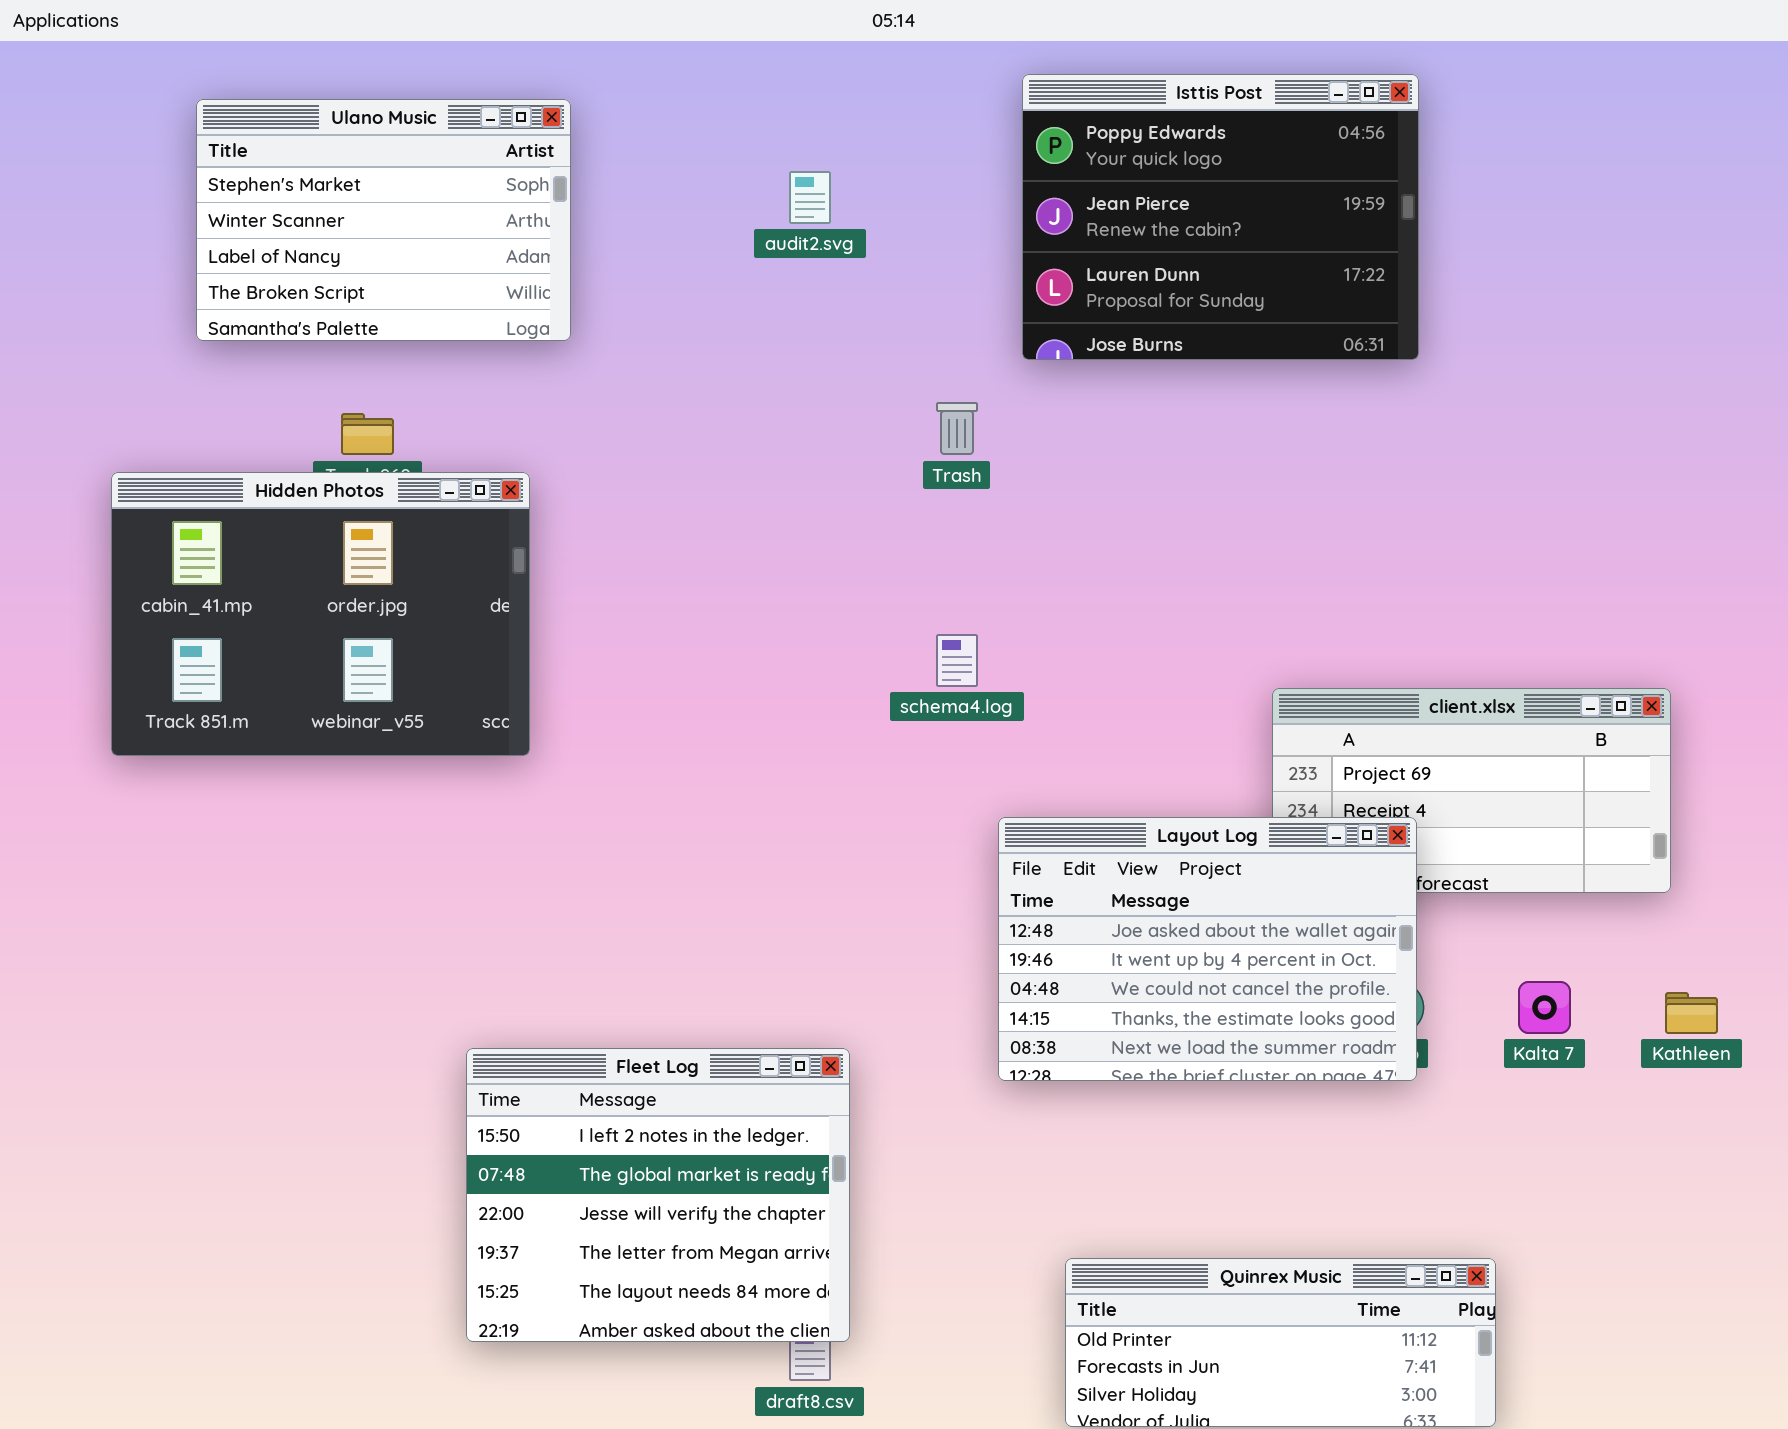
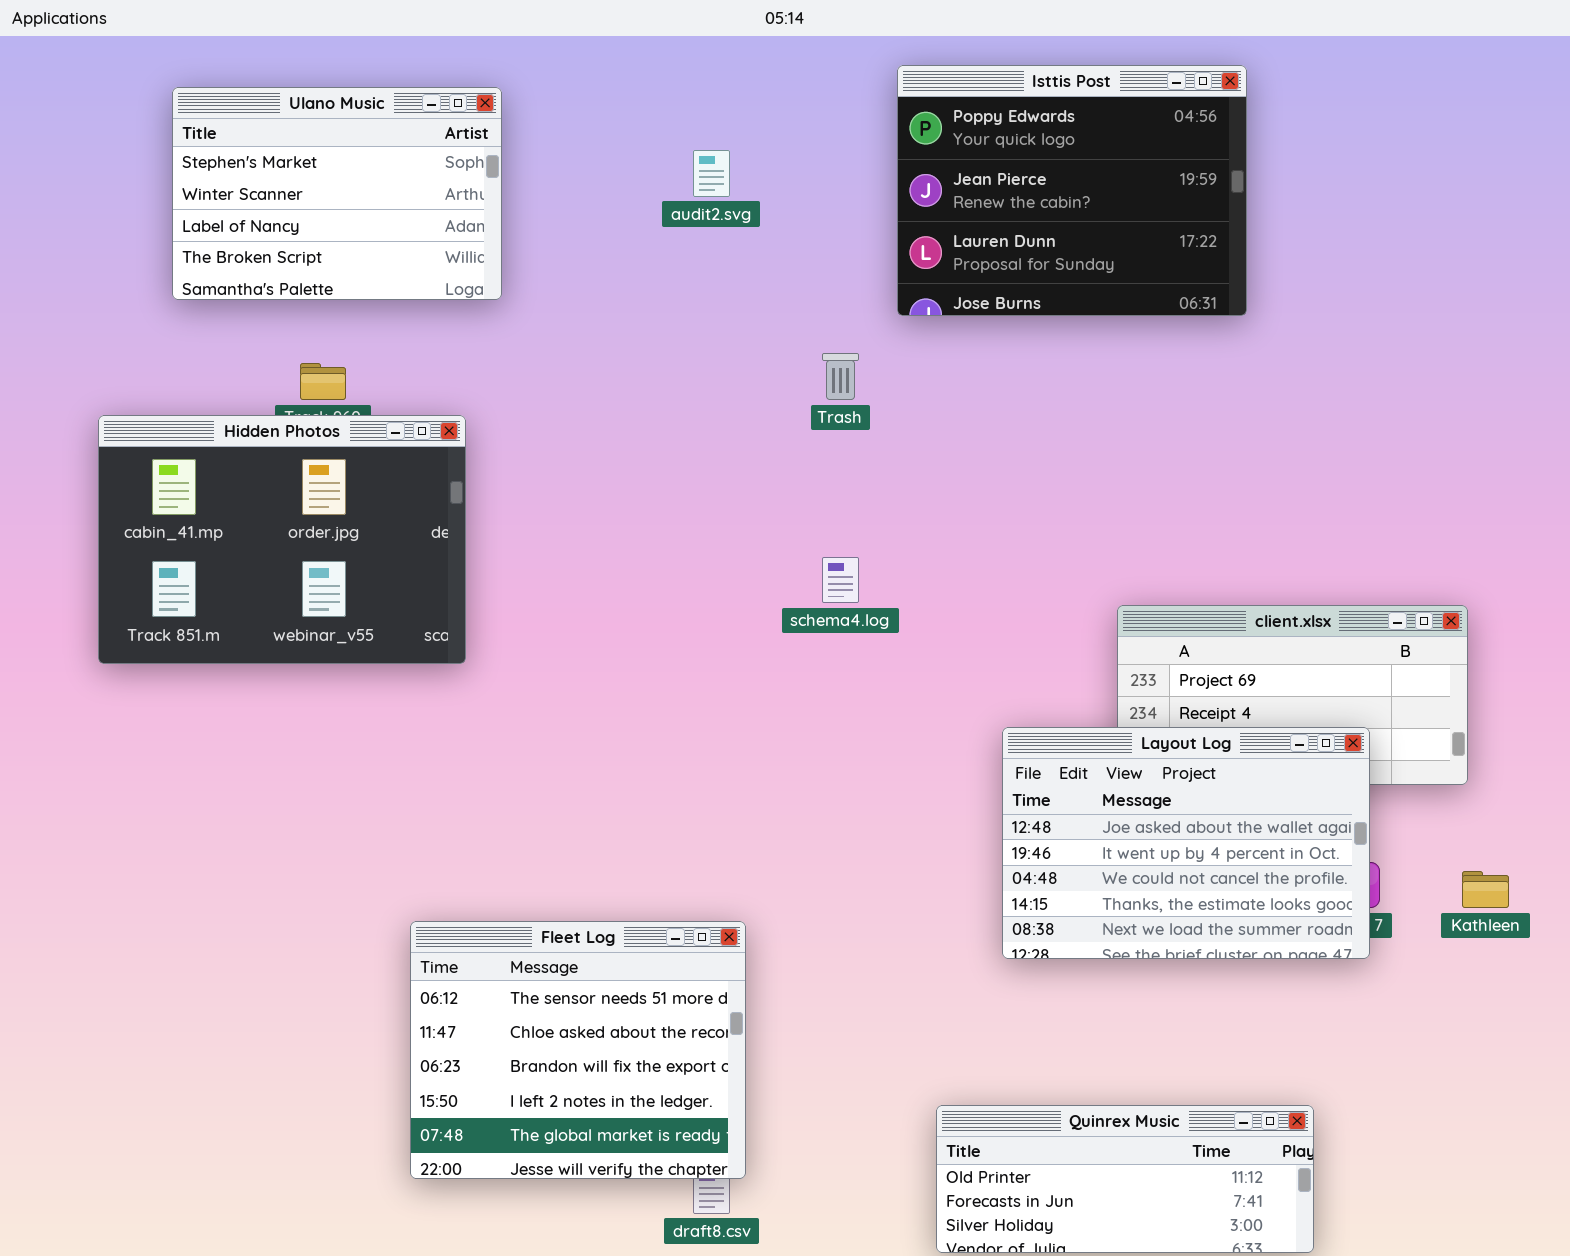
Layout Log: [998,817,1417,1081] -> [1002,727,1370,959], moved
Fleet Log: [466,1048,850,1342] -> [410,921,746,1179], scrolled up 3 rows

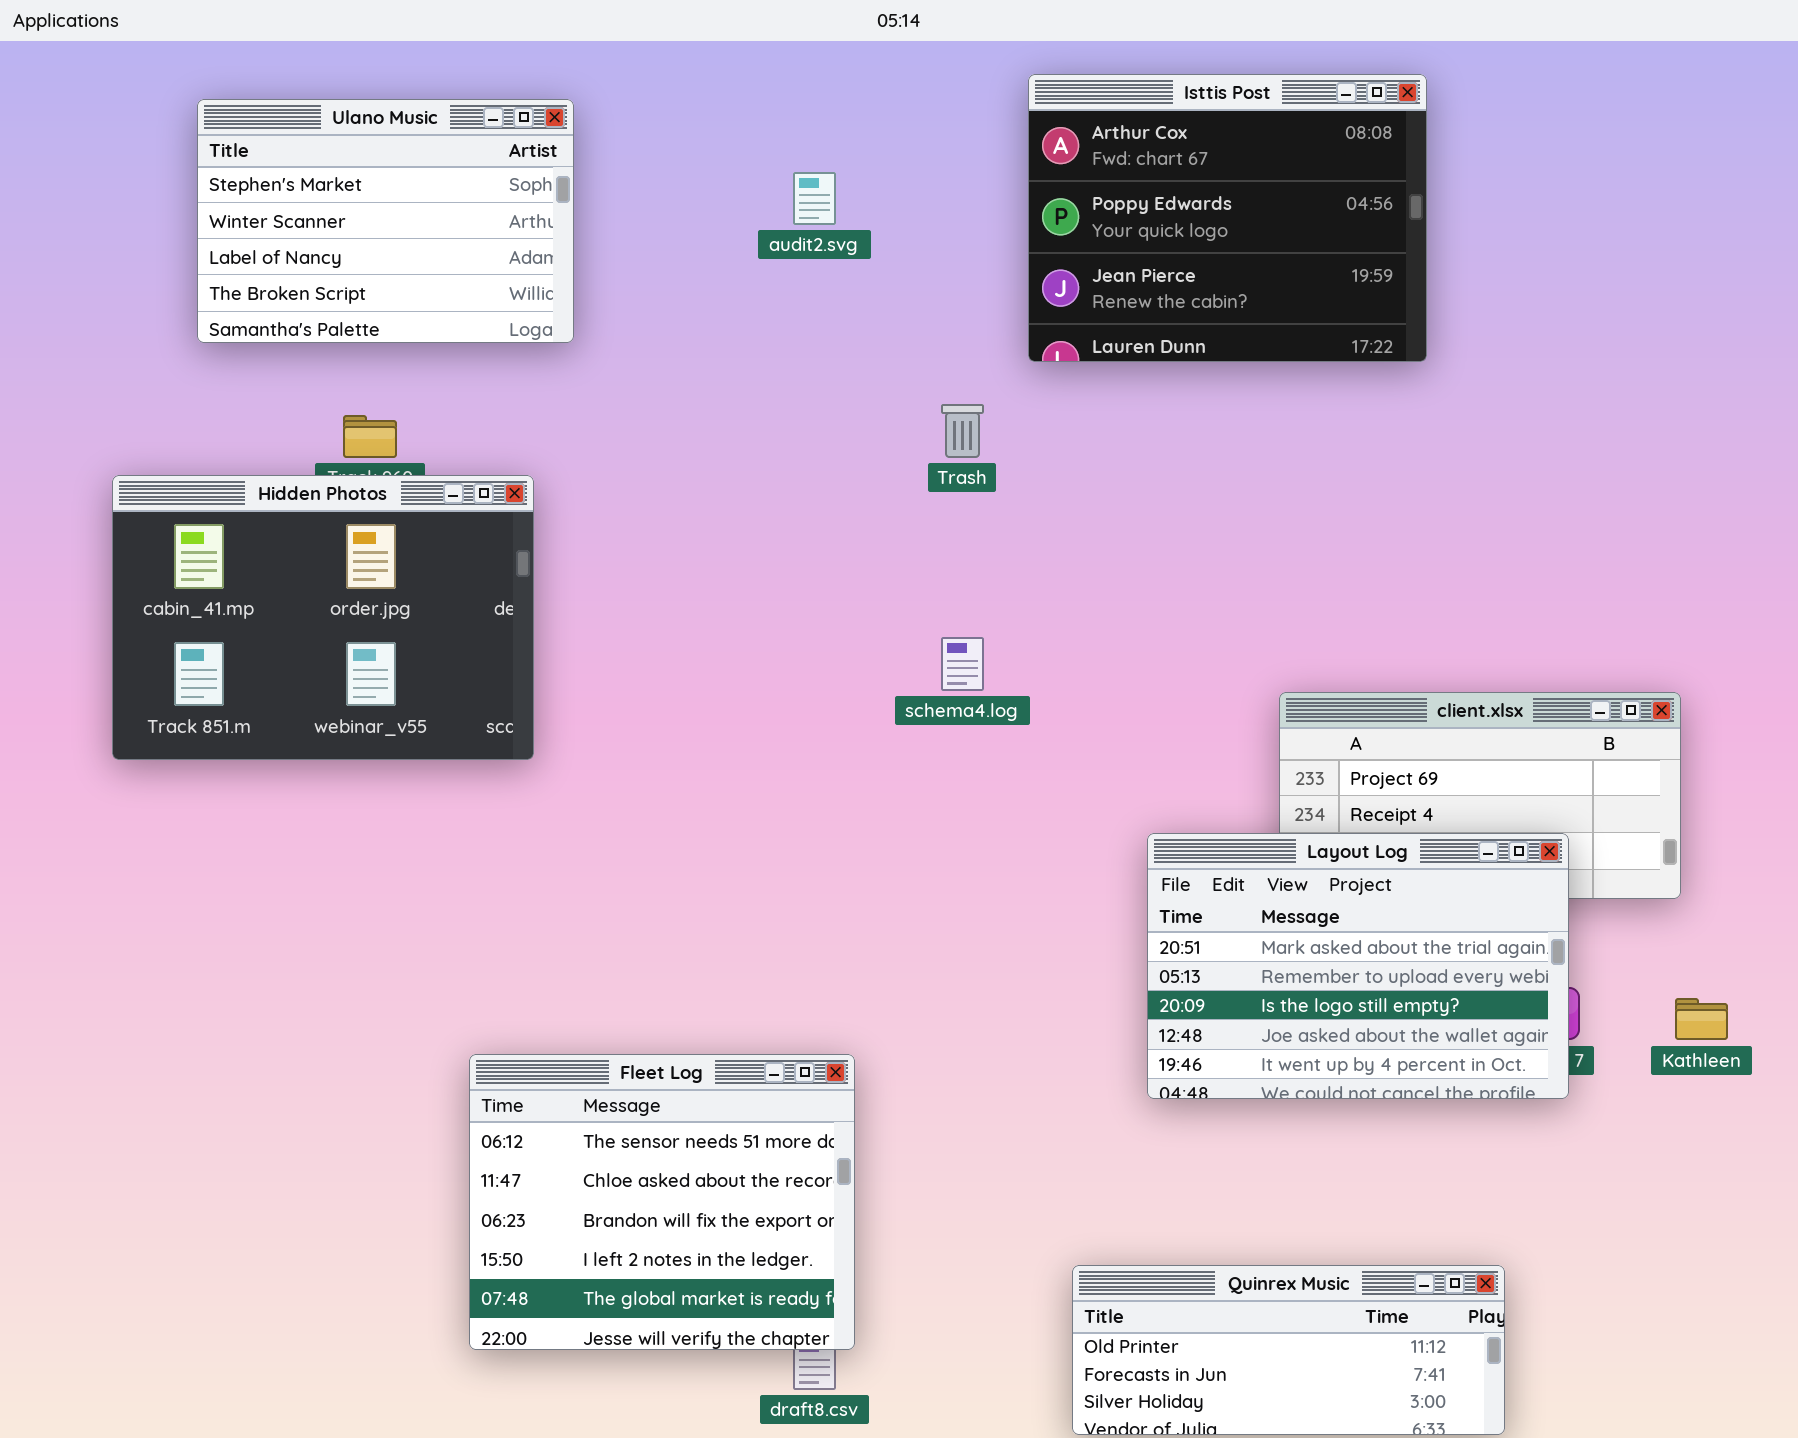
Isttis Post: [897,65,1247,316] -> [1028,74,1427,362], scrolled up 1 row
Layout Log: [1002,727,1370,959] -> [1147,833,1569,1099], scrolled up 3 rows

